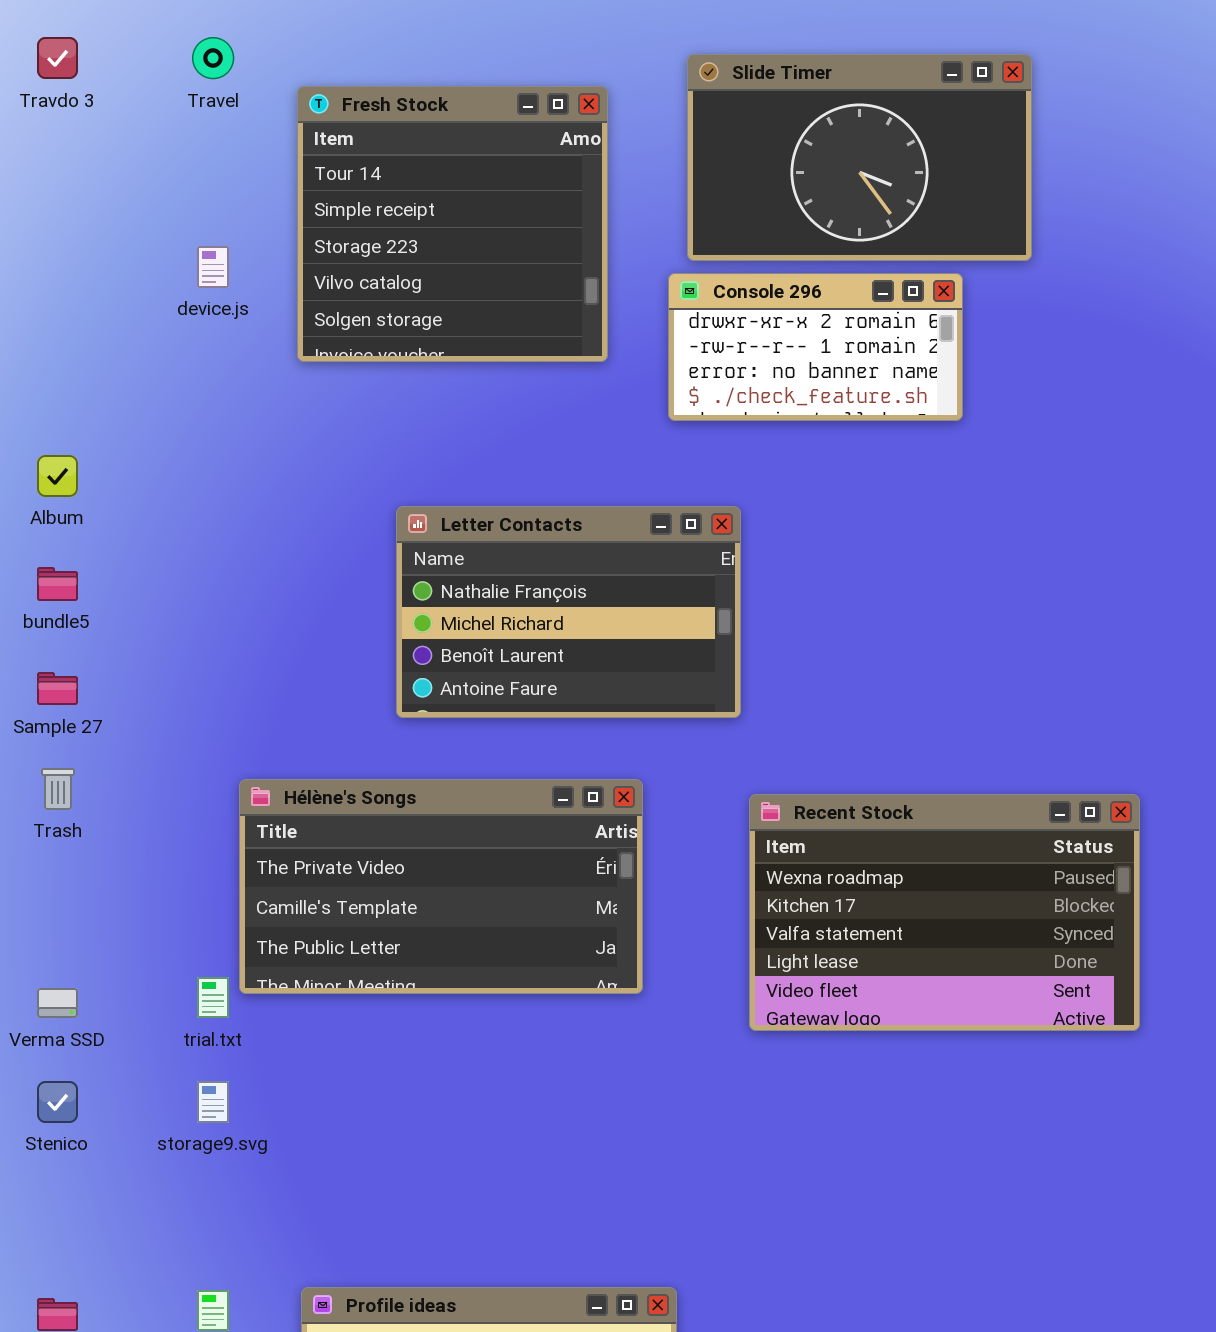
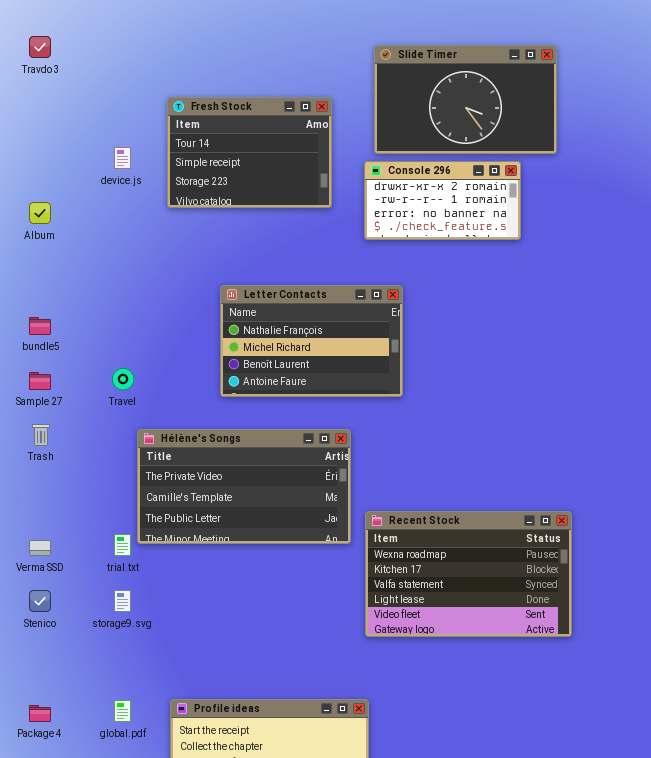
Travel: [192,37,234,79] -> [112,368,134,390], moved
Fresh Stock: [297,86,608,362] -> [167,97,332,208], resized
Album: [37,455,78,497] -> [29,202,51,224], moved
Recent Stock: [749,794,1140,1031] -> [365,511,572,637], moved

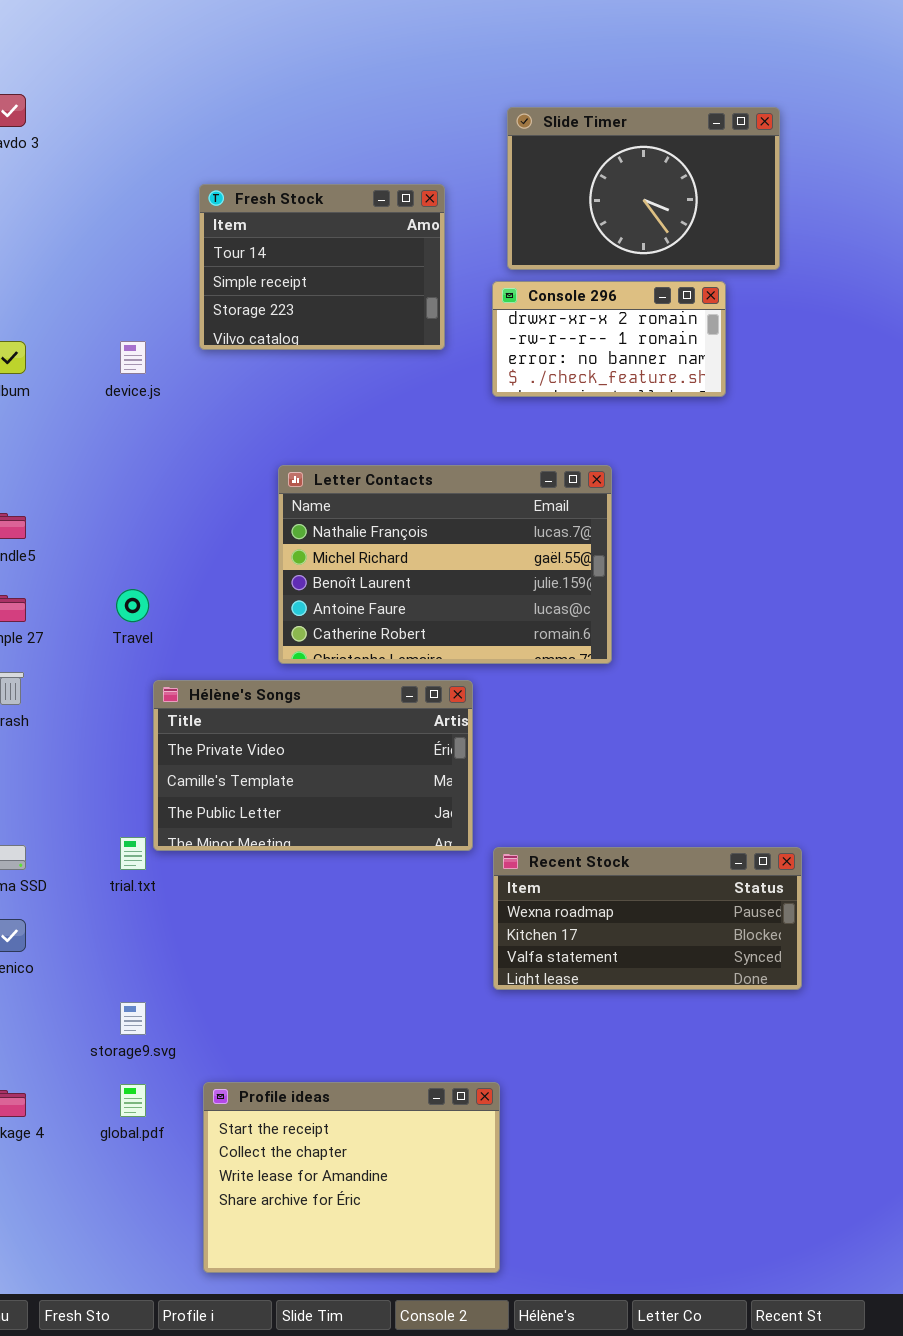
device.js: [114,147,131,169] -> [120,341,146,374], moved
Letter Contacts: [220,285,403,397] -> [278,465,612,664], resized
Recent Stock: [365,511,572,637] -> [493,847,802,990], resized
storage9.svg: [114,590,131,612] -> [120,1002,146,1035], moved

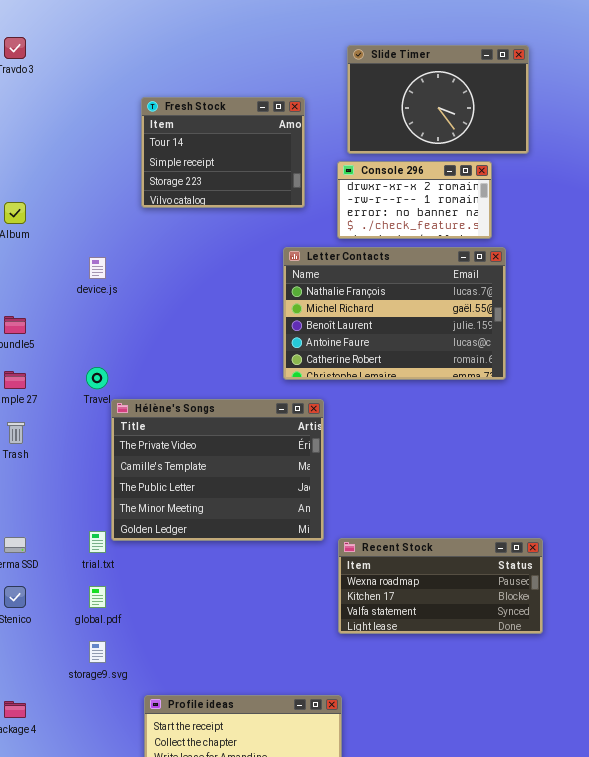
device.js: [120,341,146,374] -> [89,257,106,279], moved
Letter Contacts: [278,465,612,664] -> [283,247,506,380], moved
Hélène's Songs: [153,680,473,851] -> [111,399,324,541], resized
global.pdf: [120,1084,146,1117] -> [89,586,106,608], moved

